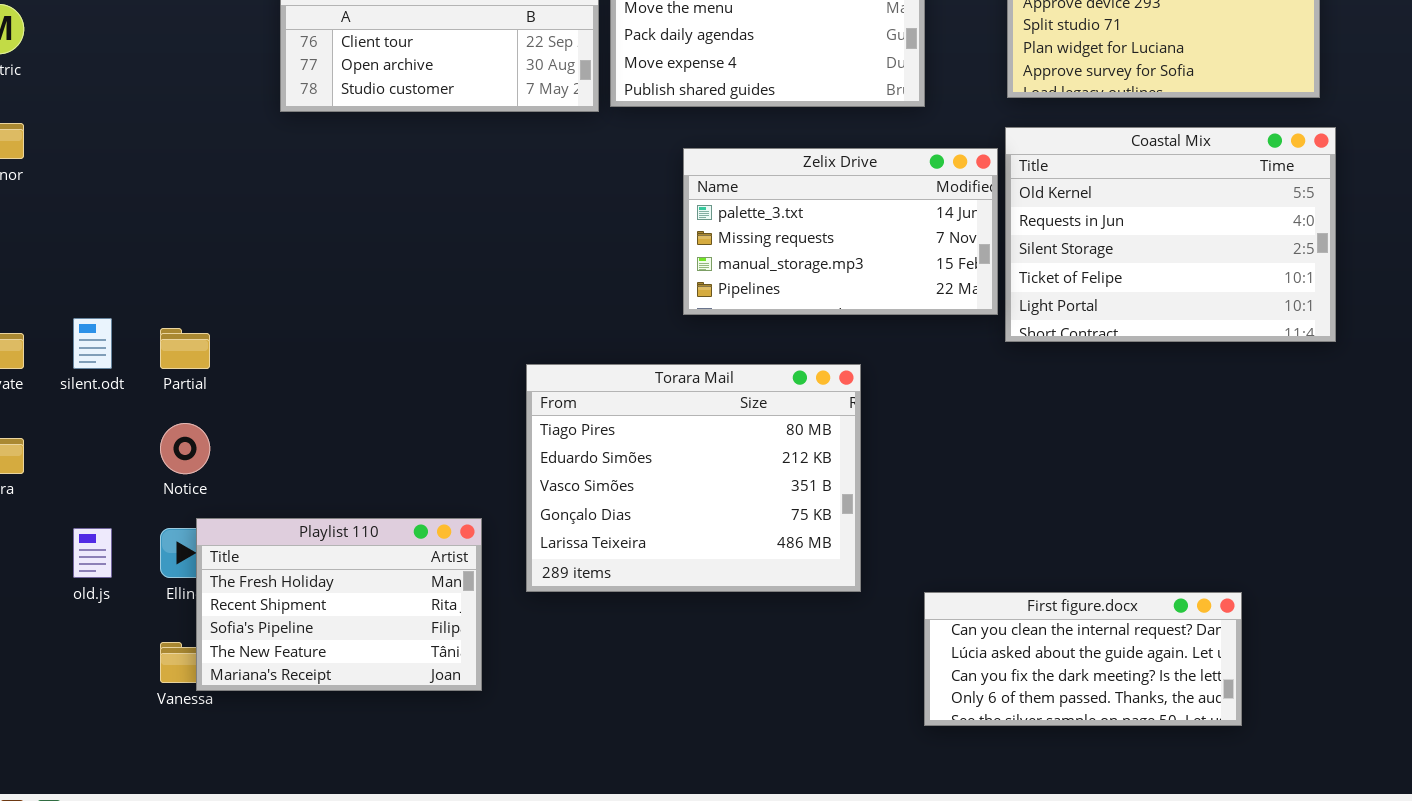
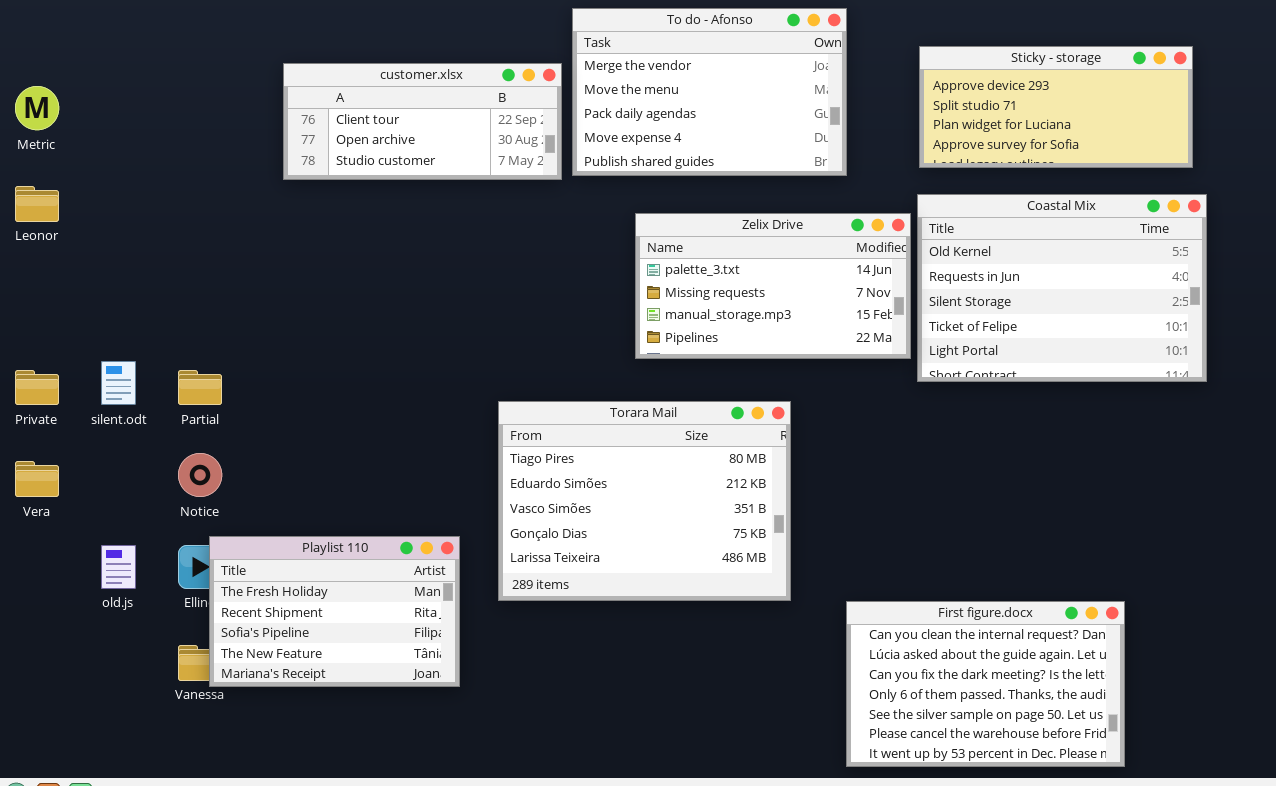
First figure.docx: [924,592,1242,726] -> [846,601,1125,767], resized

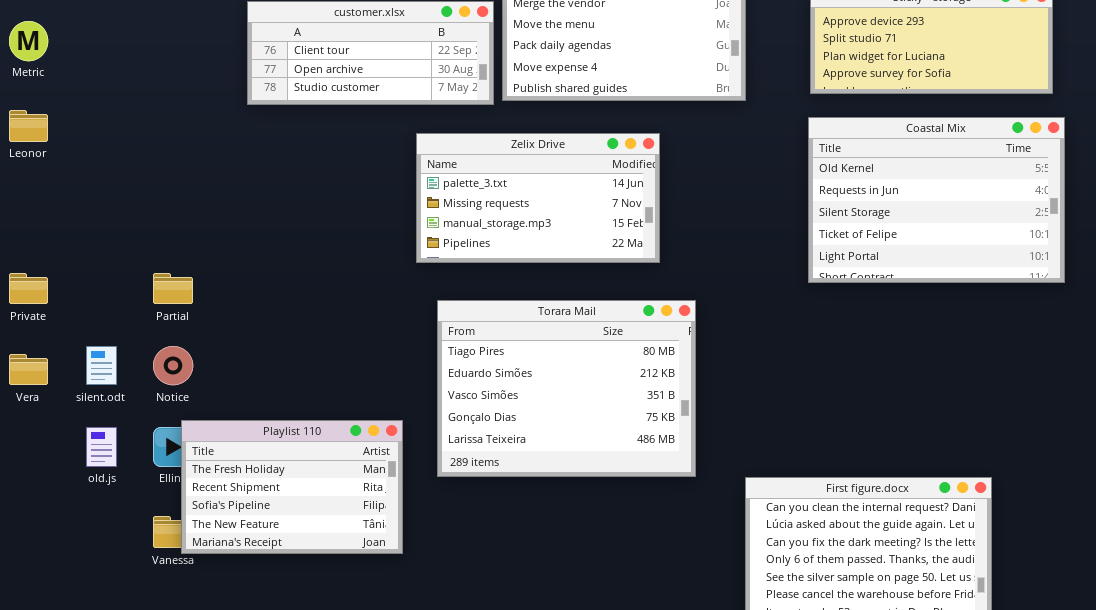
Zelix Drive: [635,213,911,359] -> [416,133,660,263], moved
silent.odt: [101,361,136,405] -> [86,346,117,385], moved

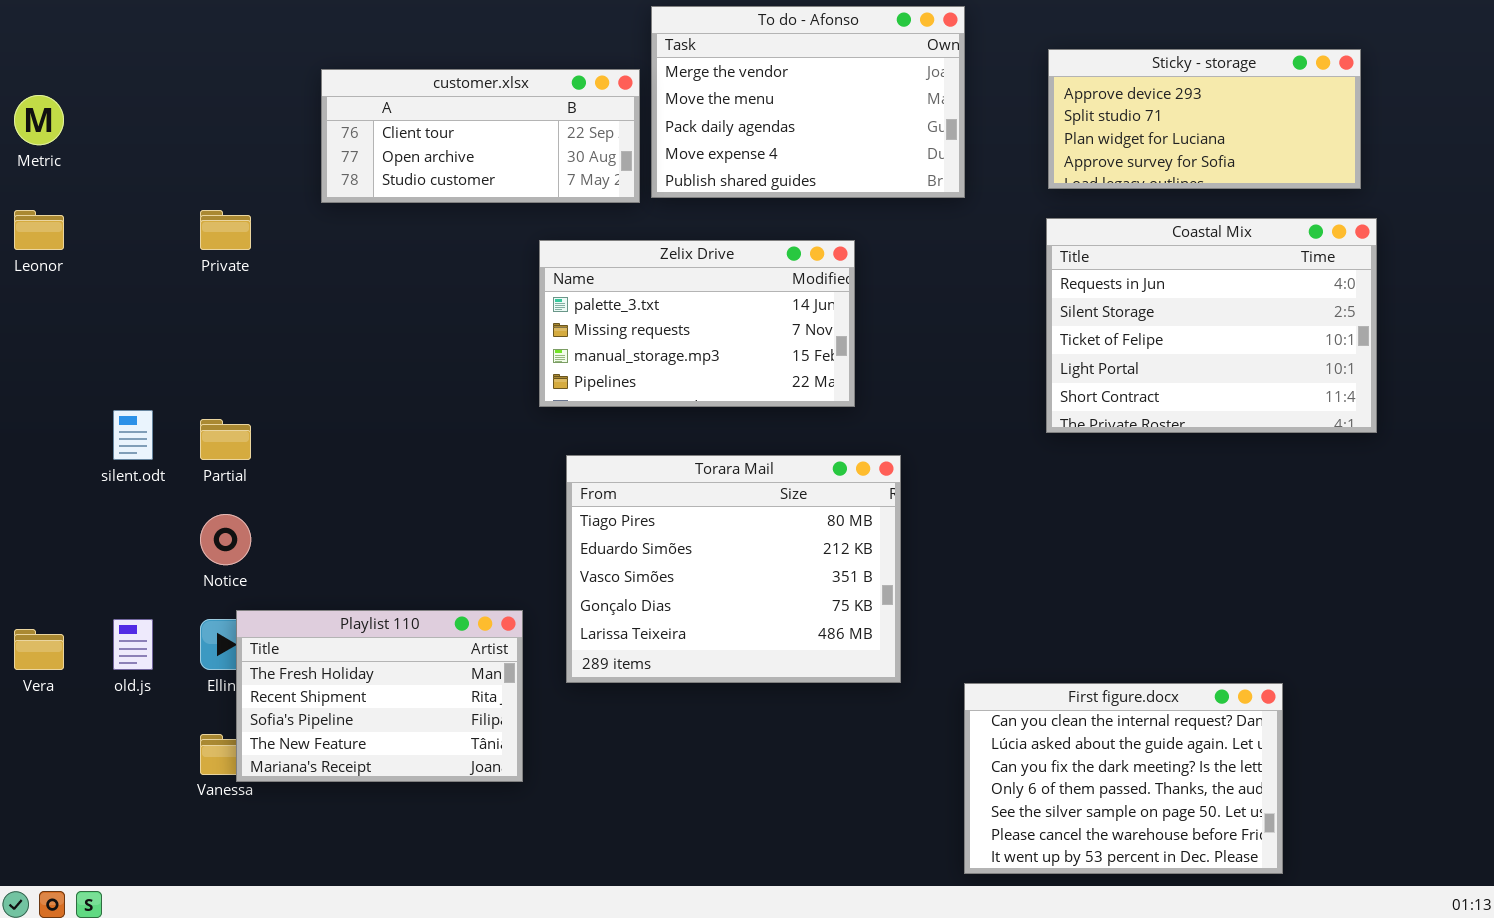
Coastal Mix: [808,117,1065,283] -> [1046,218,1377,433], scrolled down 1 row
Private: [9,273,48,304] -> [200,210,251,250], moved
silent.odt: [86,346,117,385] -> [113,410,153,460], moved
Vera: [9,354,48,385] -> [14,629,64,670], moved

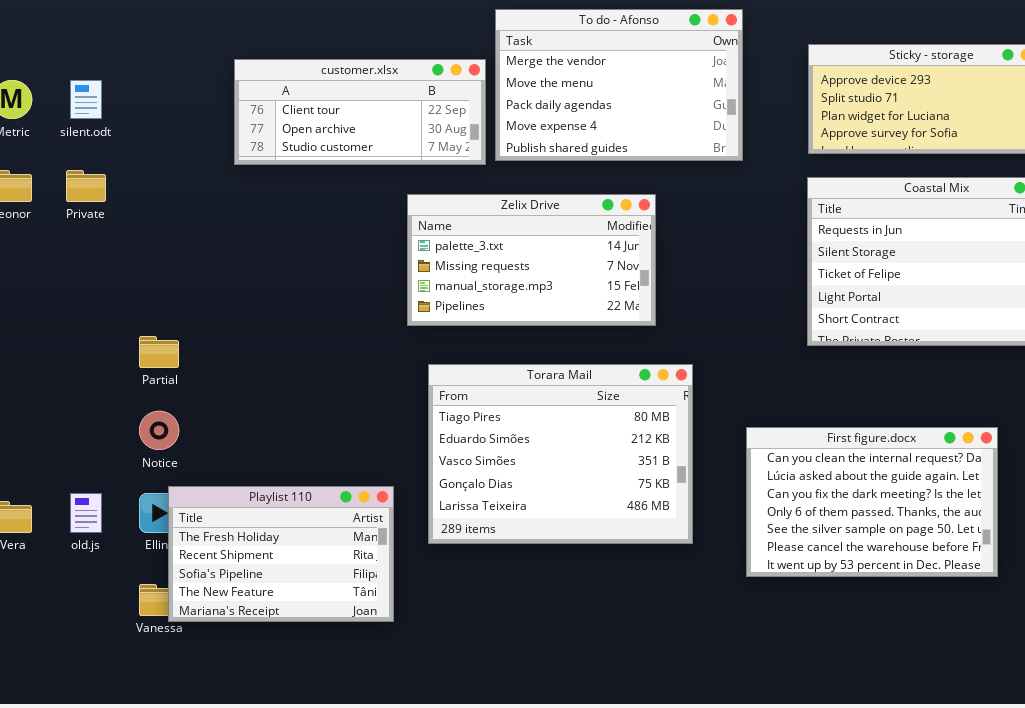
Private: [200,210,251,250] -> [66,170,106,202], moved
silent.odt: [113,410,153,460] -> [70,80,102,119], moved
First figure.docx: [964,683,1283,874] -> [746,427,998,577], moved

